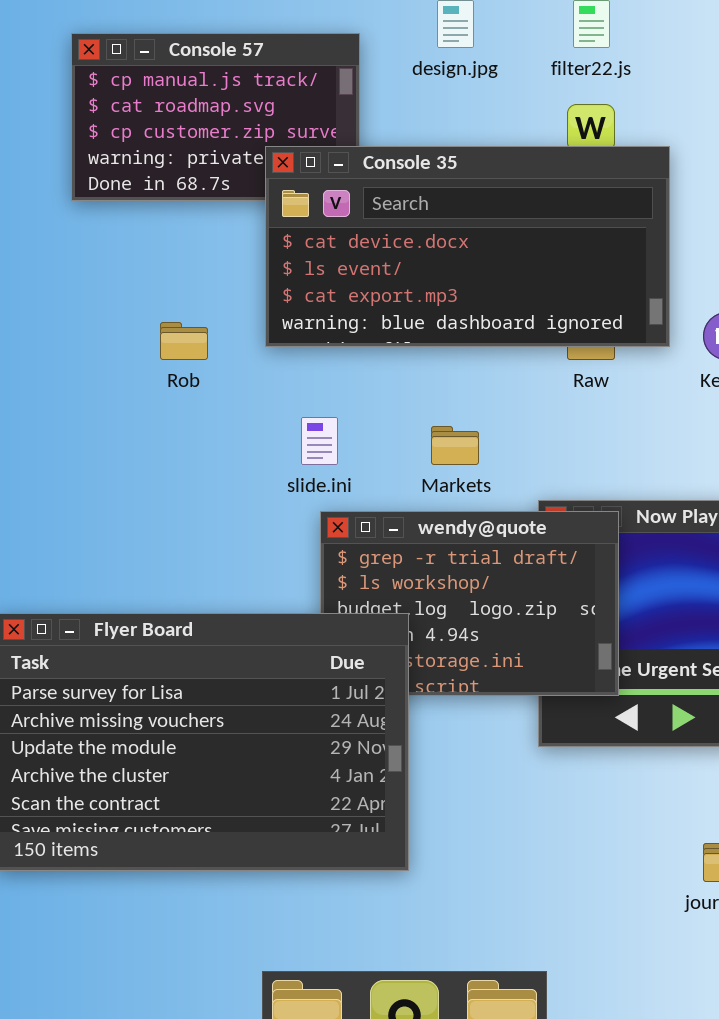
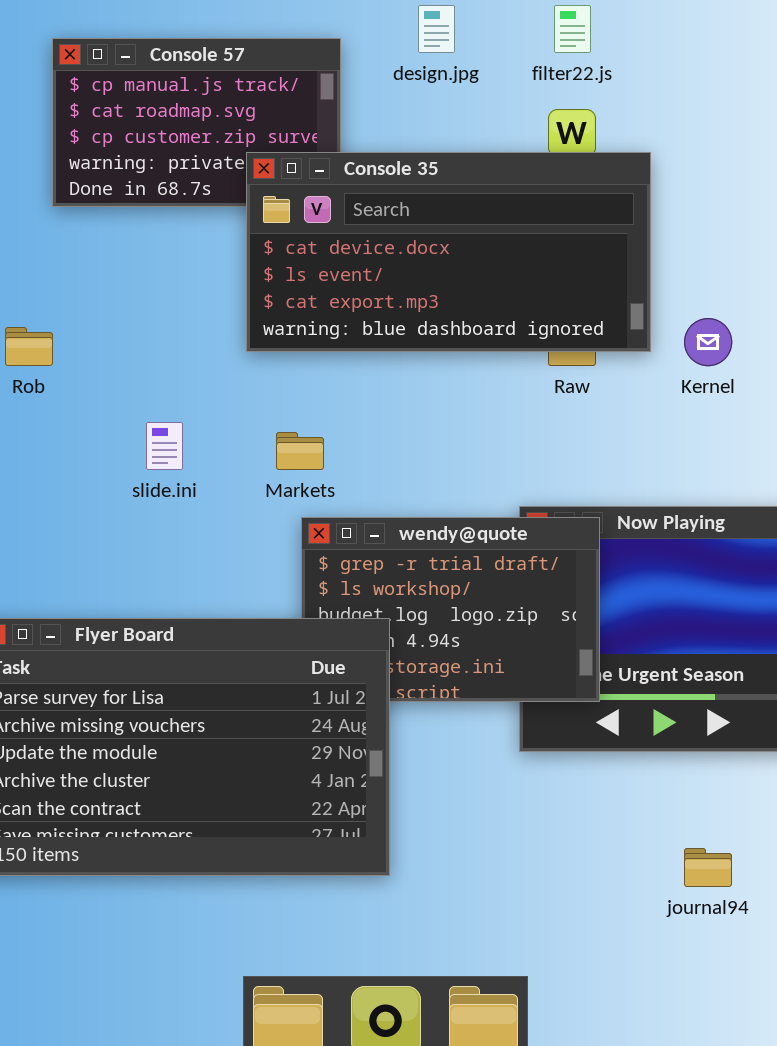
Rob: [160,322,208,360] -> [5,327,53,366], moved
slide.ini: [301,417,338,465] -> [146,422,183,470], moved
Markets: [431,426,479,465] -> [276,432,324,470], moved

